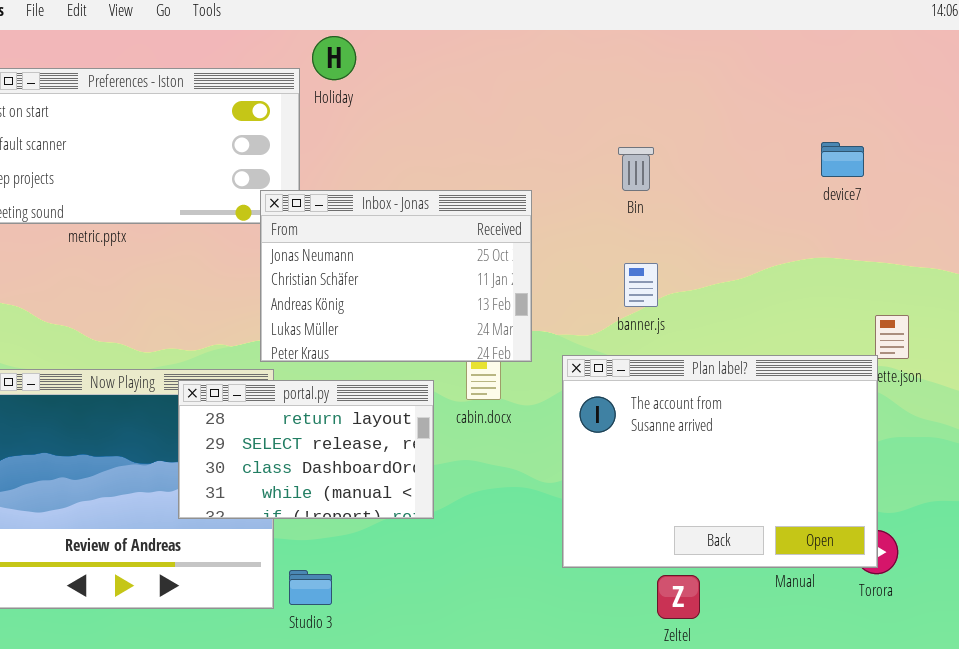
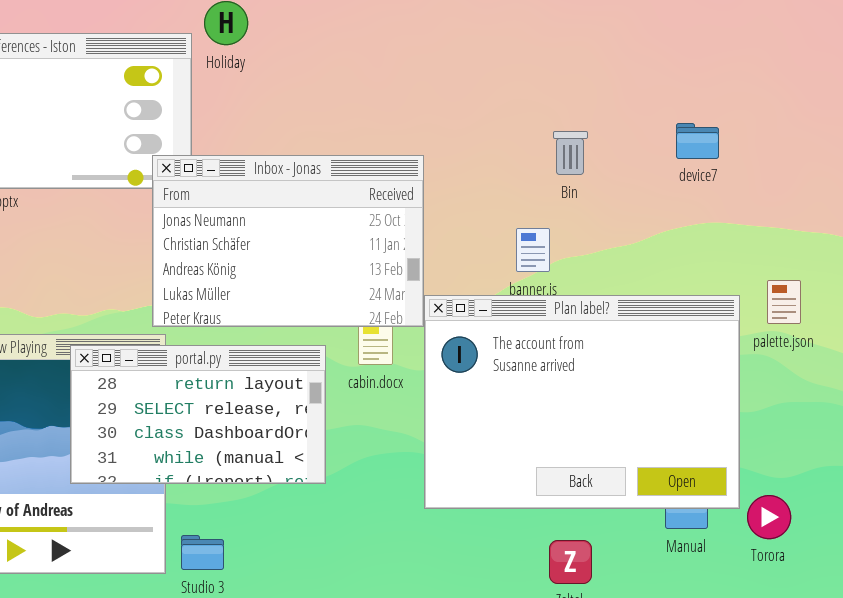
device7: [821,142,864,177] -> [676,123,719,159], moved
Bin: [618,147,654,191] -> [553,131,588,175], moved
Plan label?: [562,355,878,568] -> [424,295,740,509], moved

